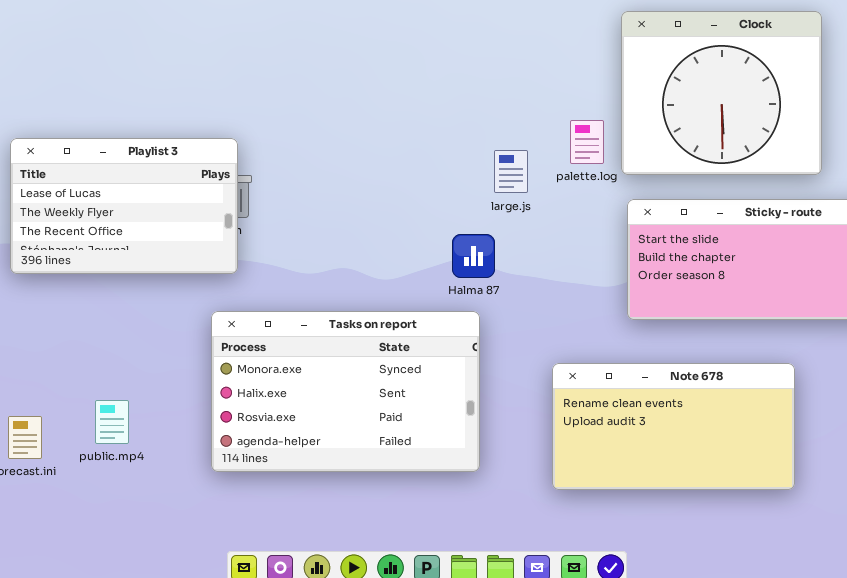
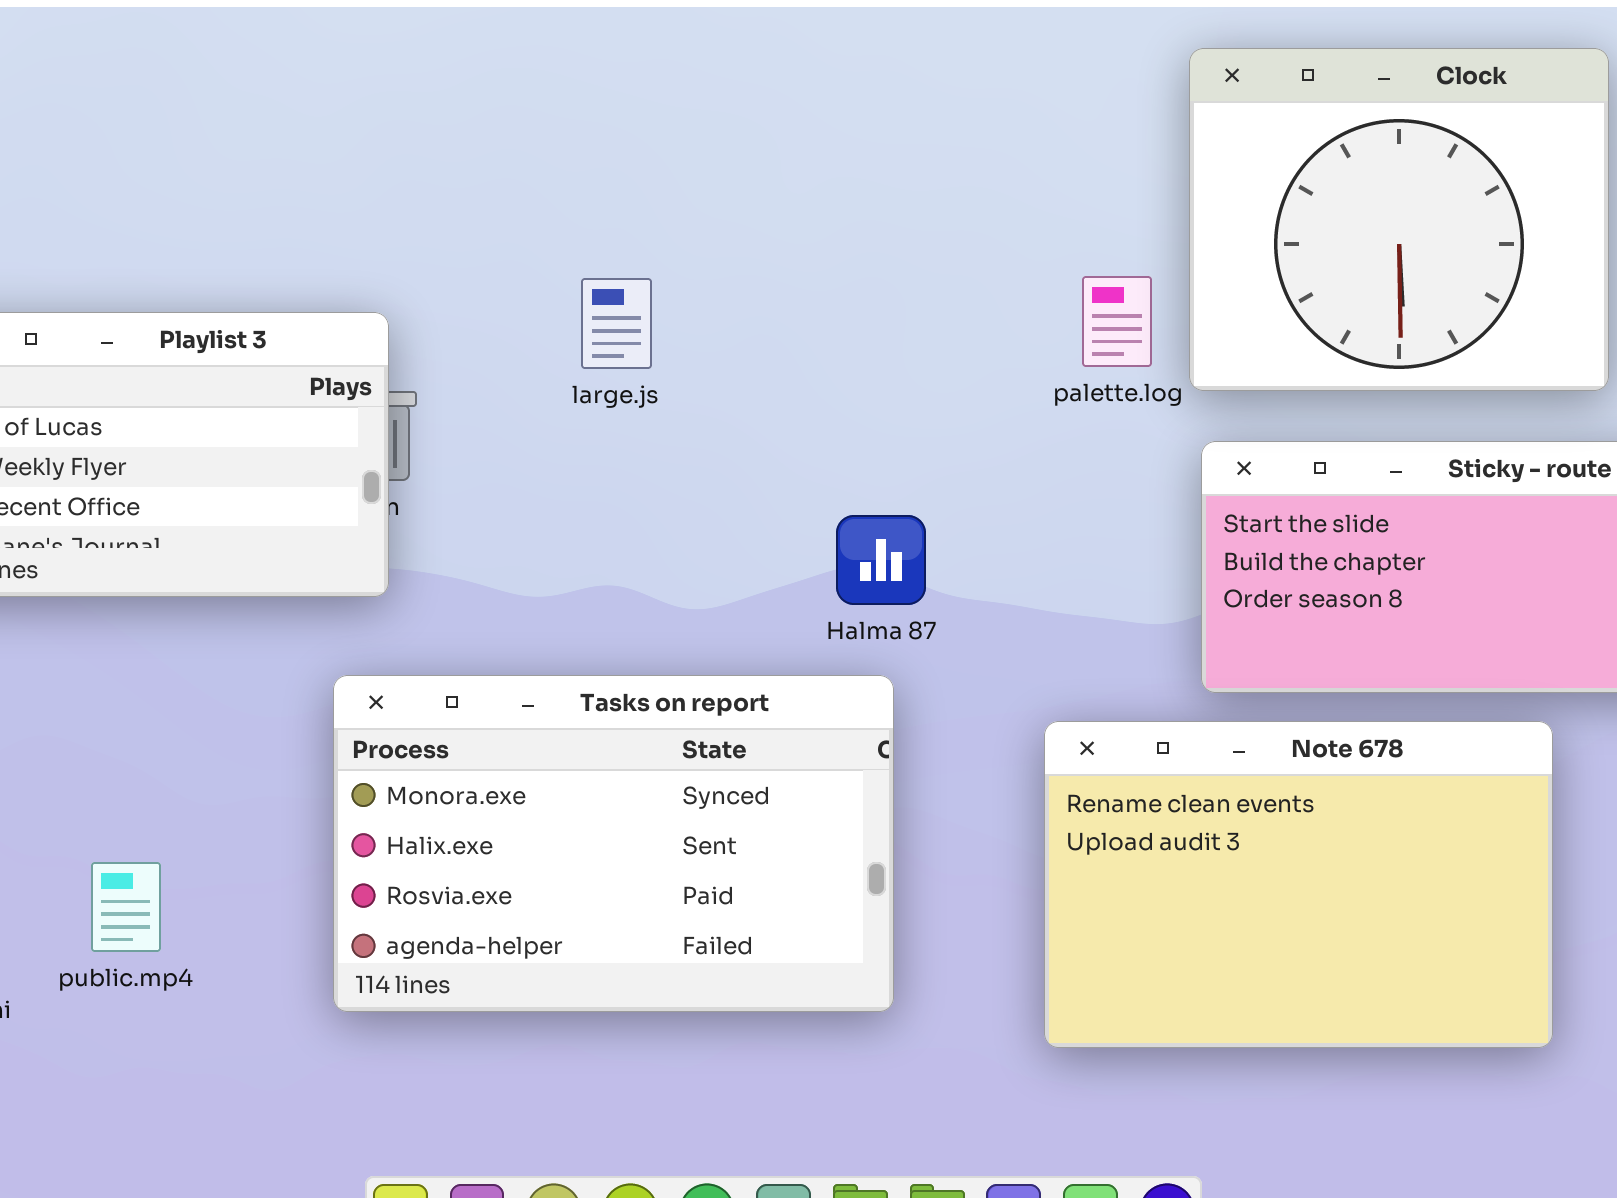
large.js: [494,150,528,193] -> [581,278,652,369], moved
Note 678: [552,363,795,490] -> [1044,721,1553,1048], resized

